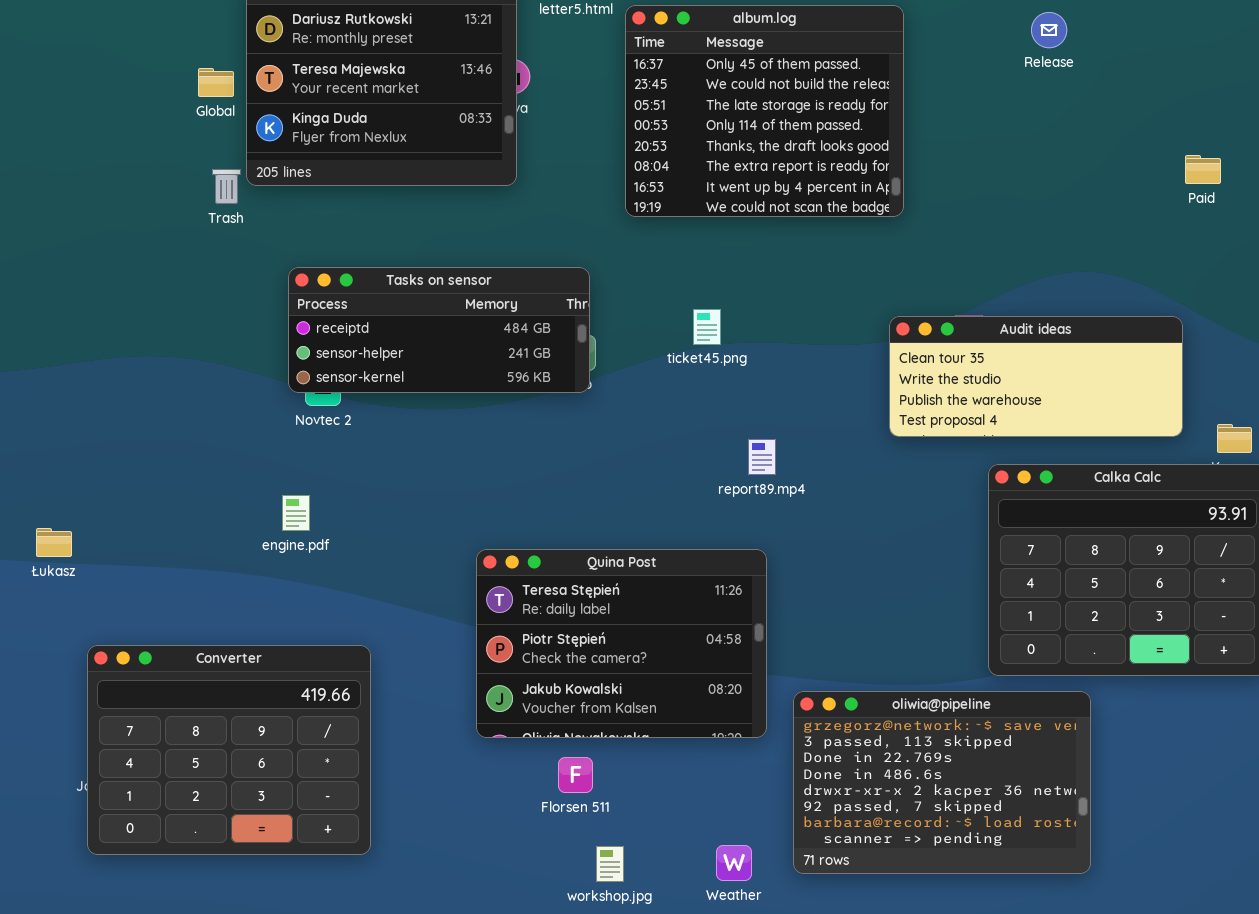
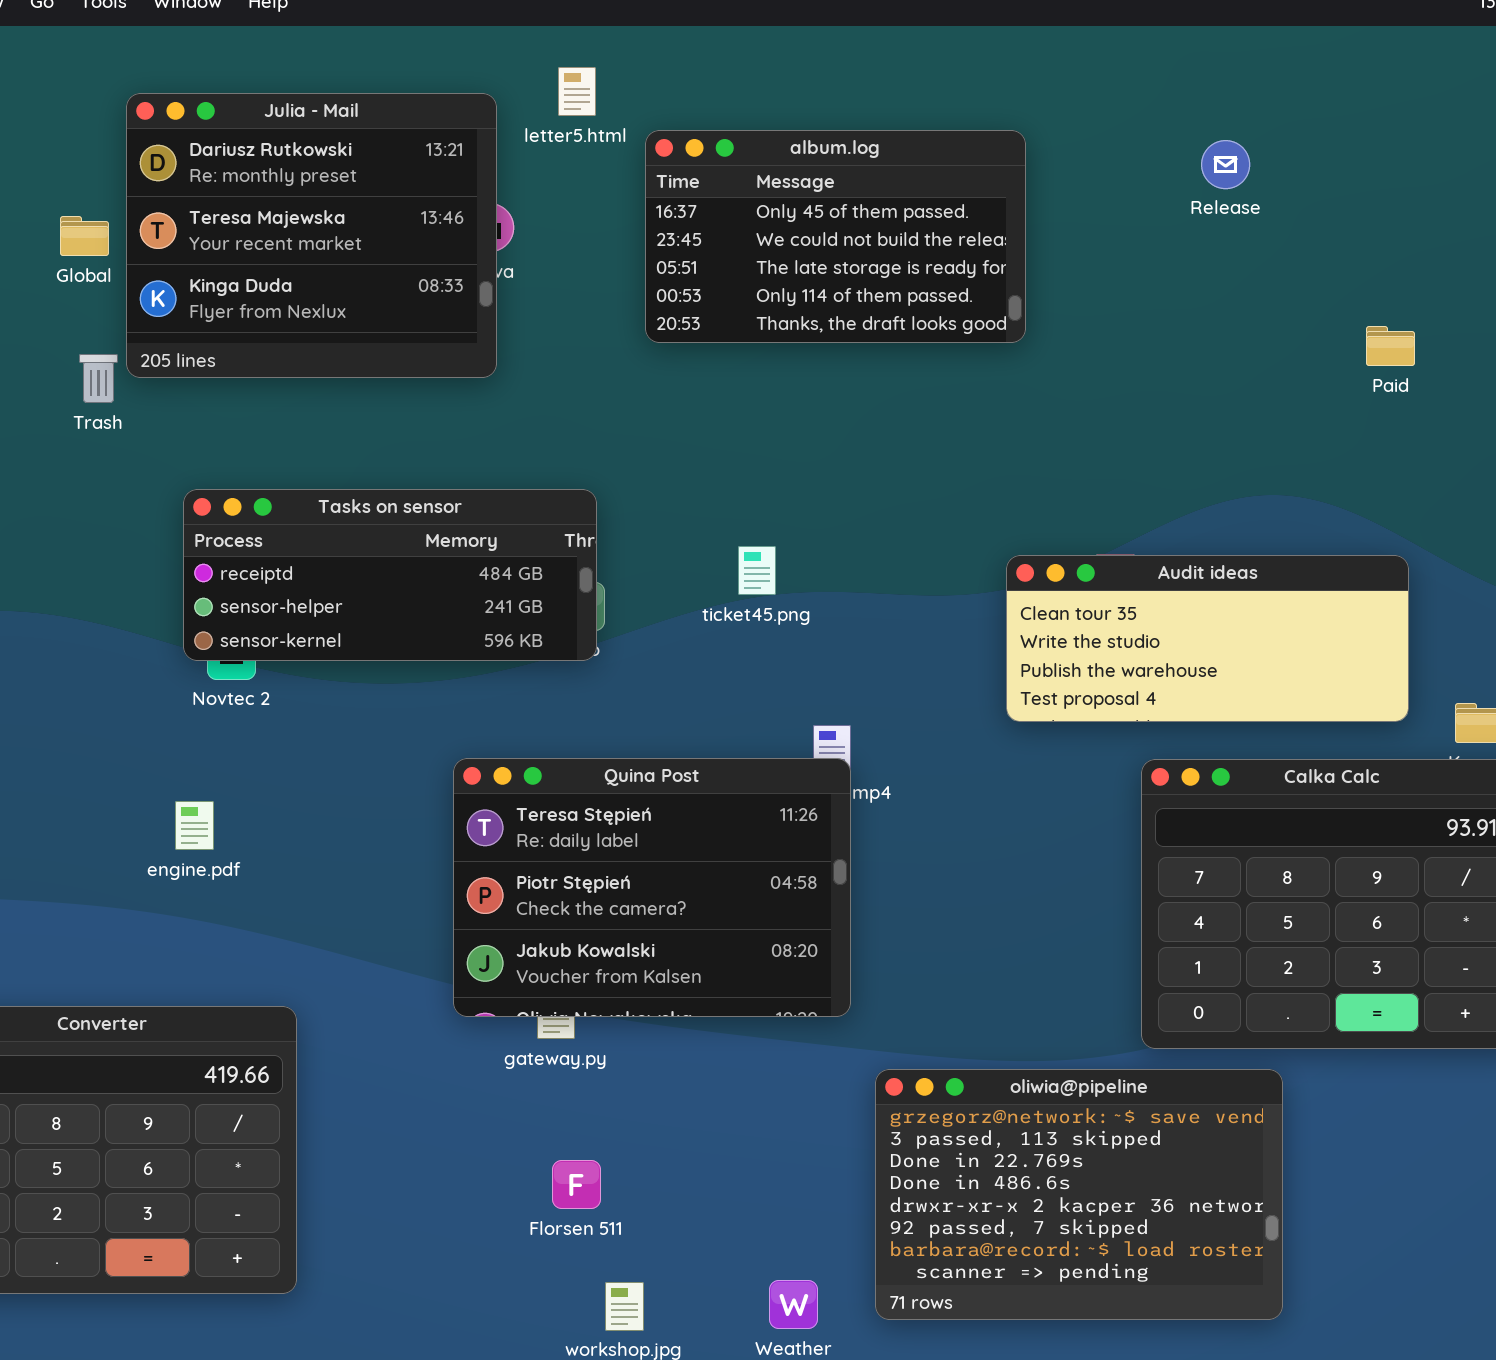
album.log: [625,5,904,217] -> [645,130,1026,343], resized
Paid: [1185,155,1221,184] -> [1366,326,1415,366], moved
Quina Post: [476,549,767,738] -> [453,758,851,1017], moved

